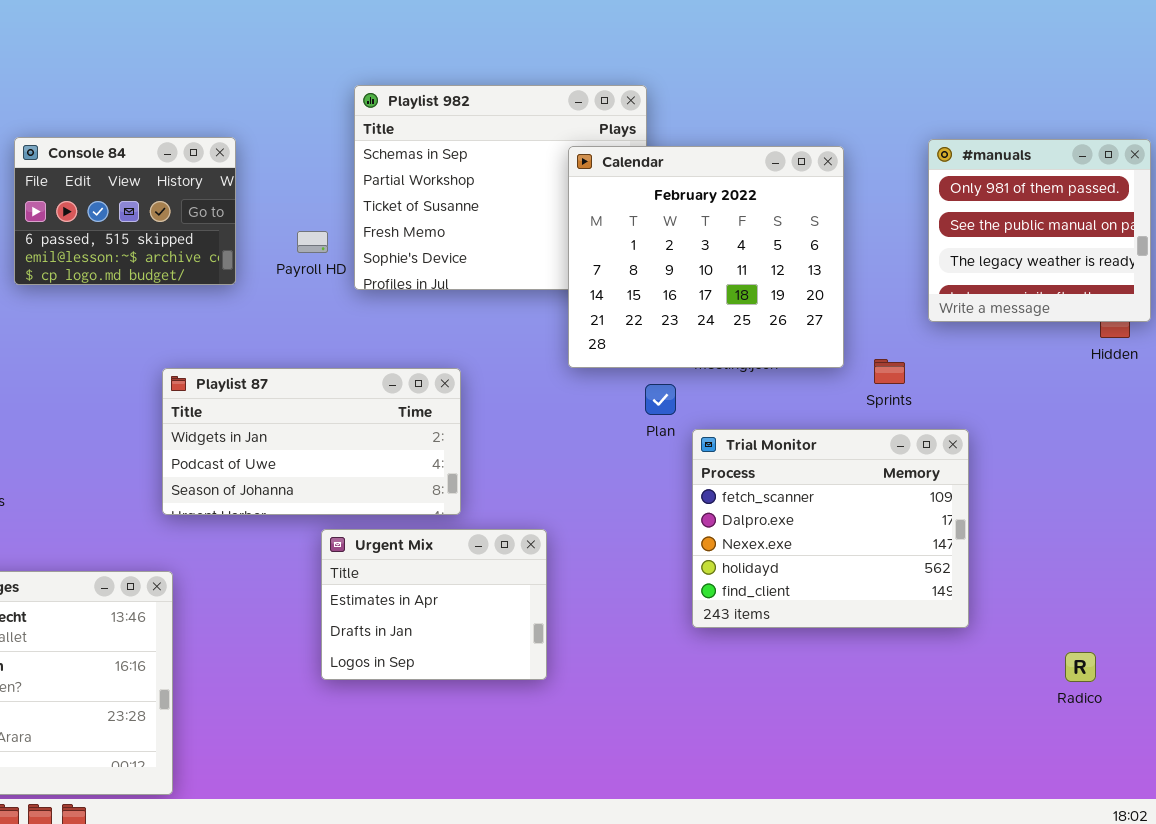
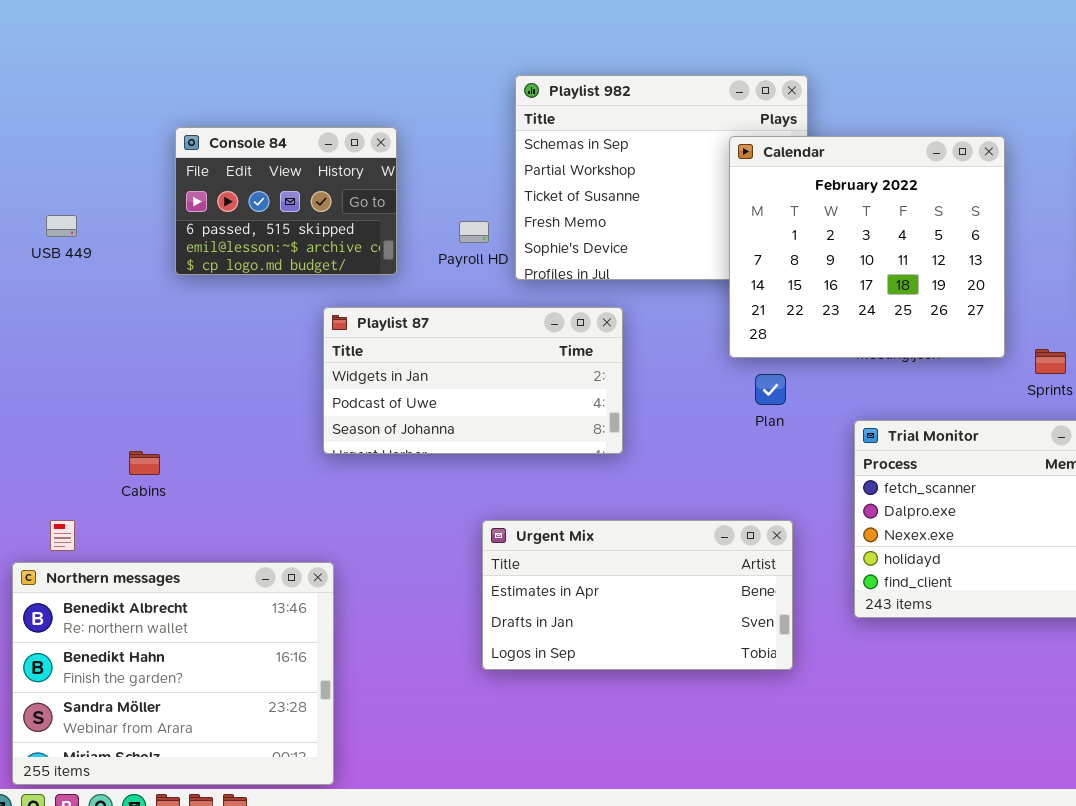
Playlist 87: [162,368,461,515] -> [323,307,623,454], moved
Plan: [645,384,676,415] -> [755,374,786,405], moved
Urgent Mix: [321,529,547,680] -> [482,520,793,670], resized

